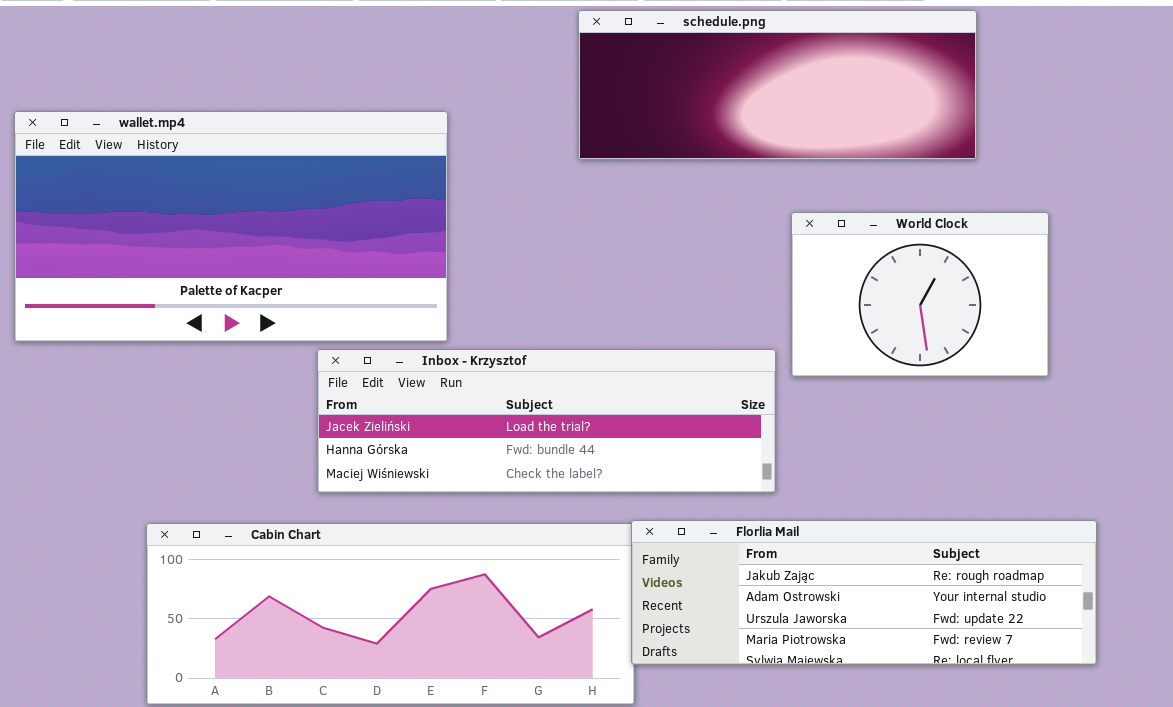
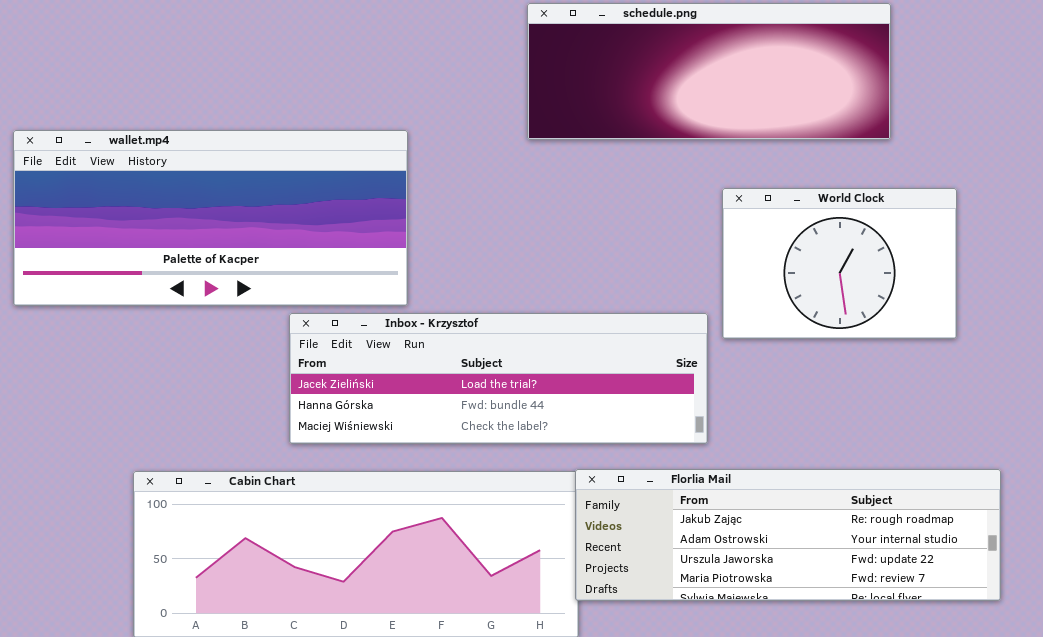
wallet.mp4: [14,111,448,342] -> [13,130,408,306], resized

